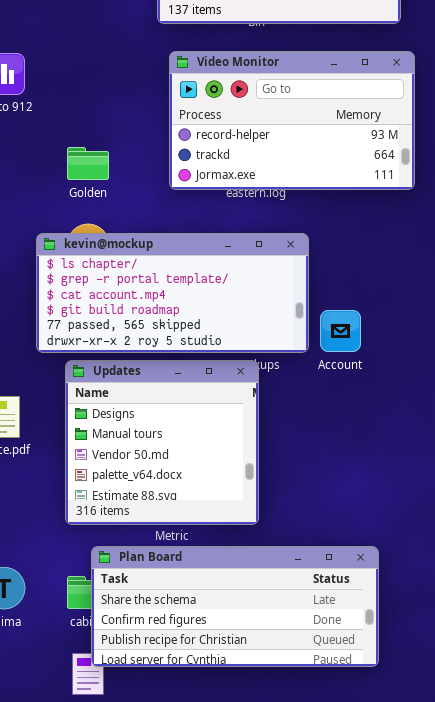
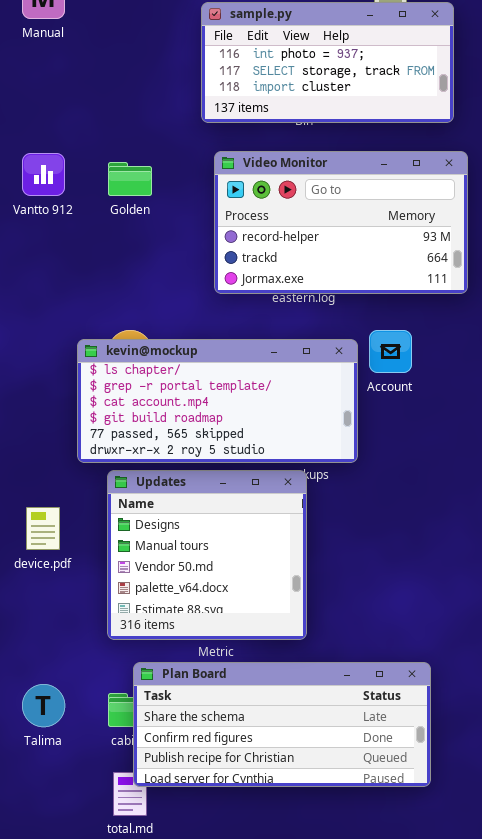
Golden: [67,147,109,180] -> [108,162,152,196], moved
Account: [320,310,361,352] -> [369,330,412,373], moved

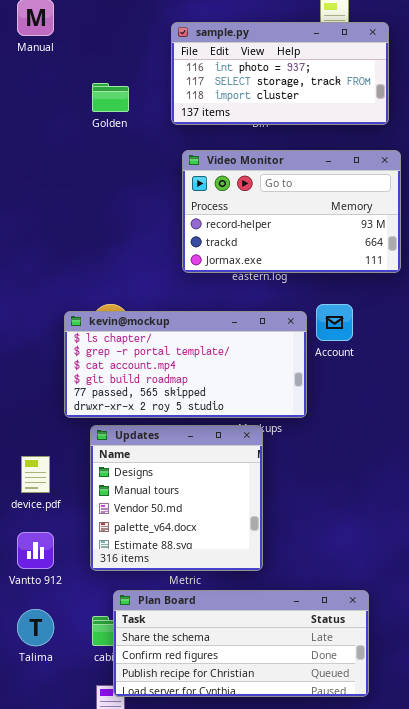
Vantto 912: [22,153,65,196] -> [17,532,54,569], moved
Golden: [108,162,152,196] -> [92,83,129,112], moved

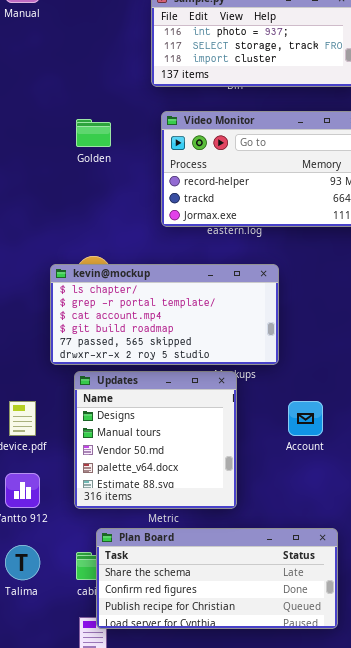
Golden: [92,83,129,112] -> [76,119,111,147], moved
Account: [316,304,353,341] -> [288,401,323,436], moved

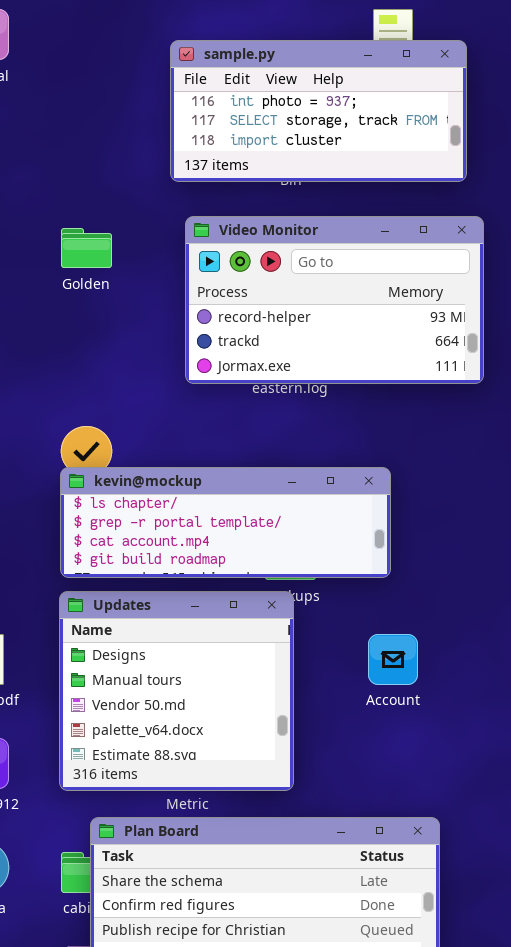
kevin@mockup: [50,264,279,365] -> [60,467,391,578], moved, resized

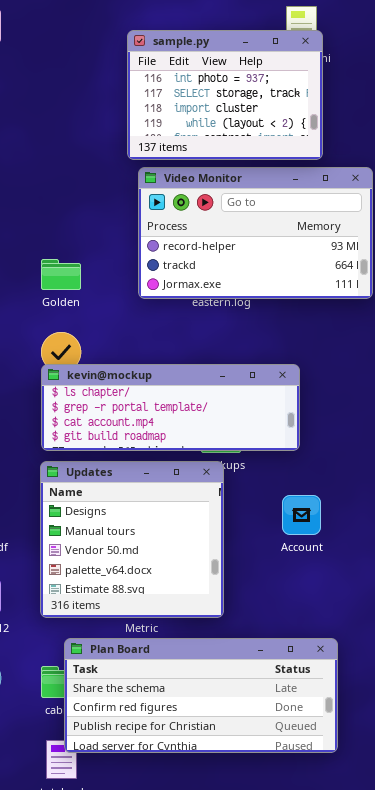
sample.py: [170,40,467,182] -> [127,30,323,160], resized
Golden: [61,228,112,268] -> [41,259,81,290], moved

